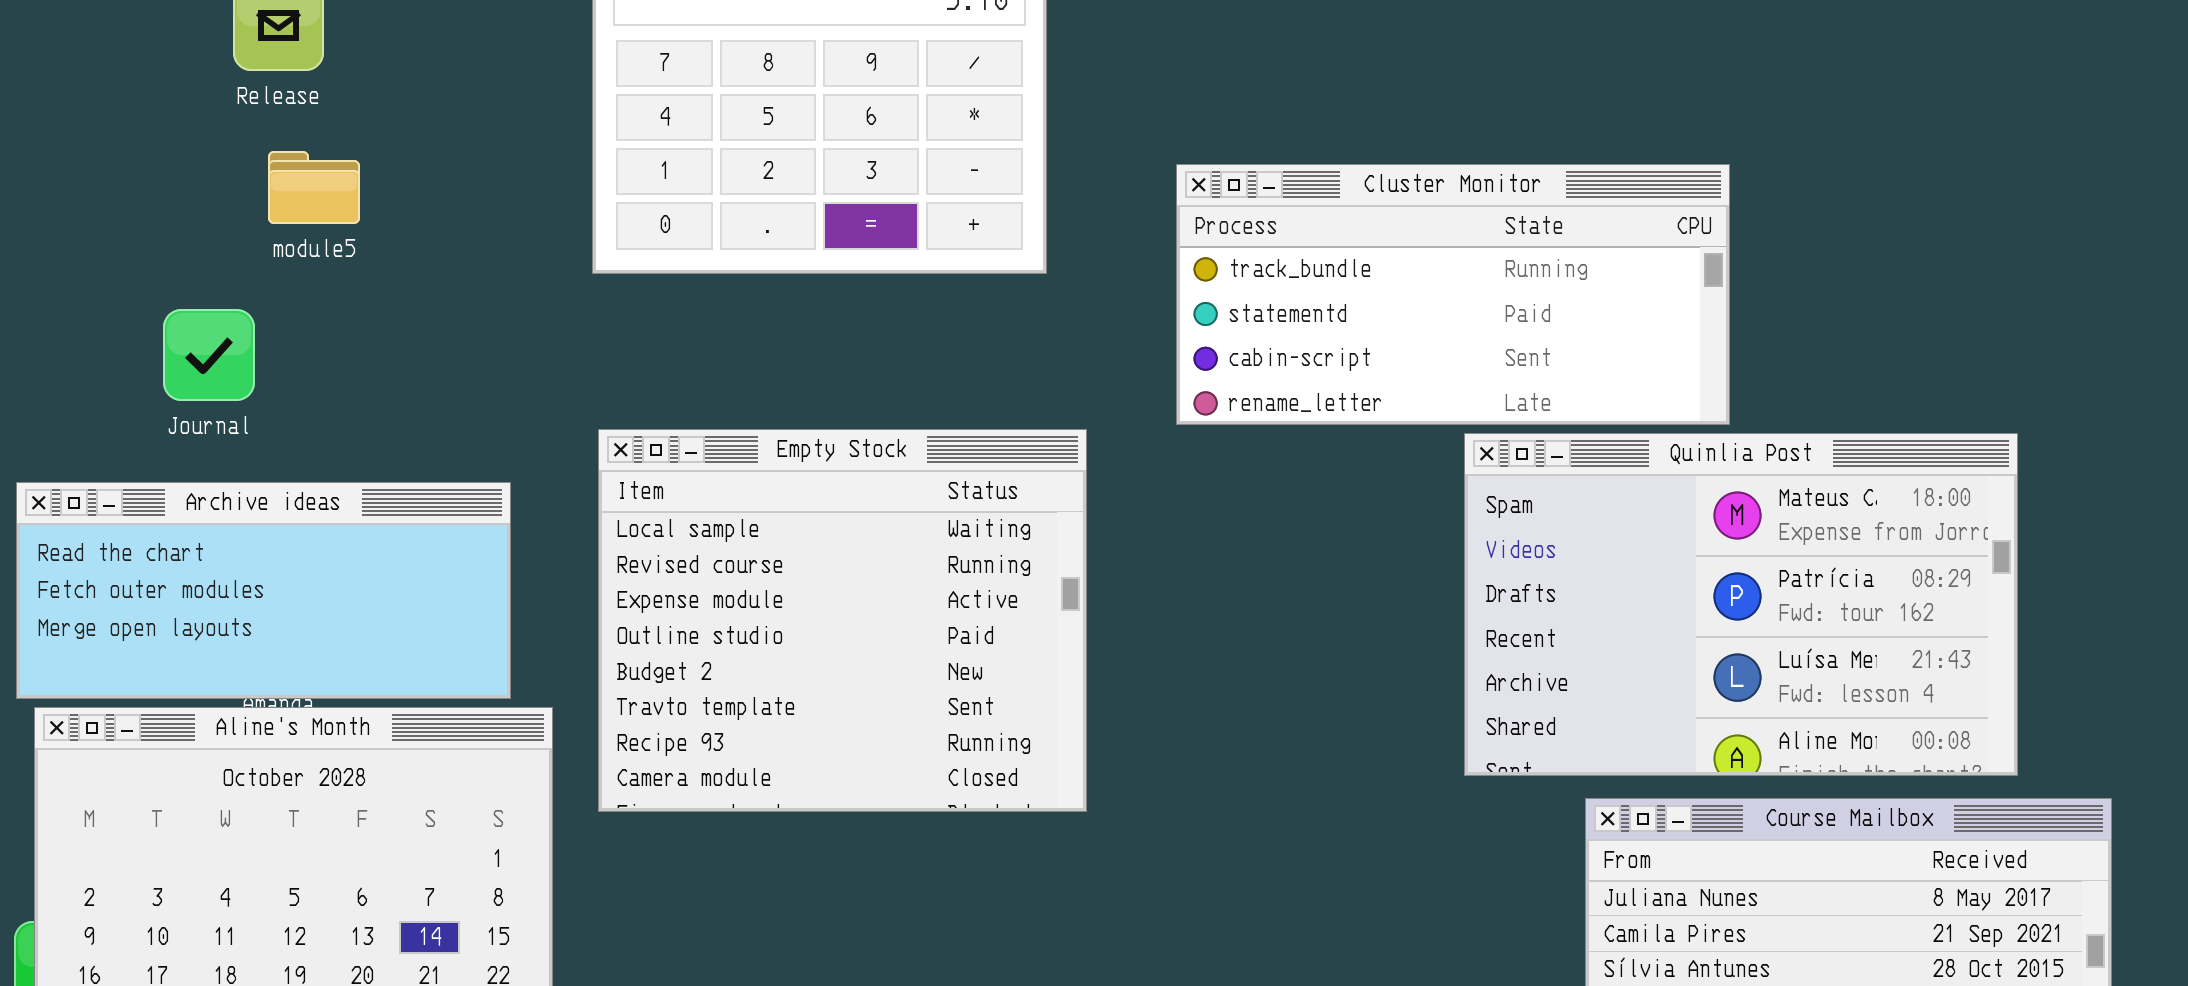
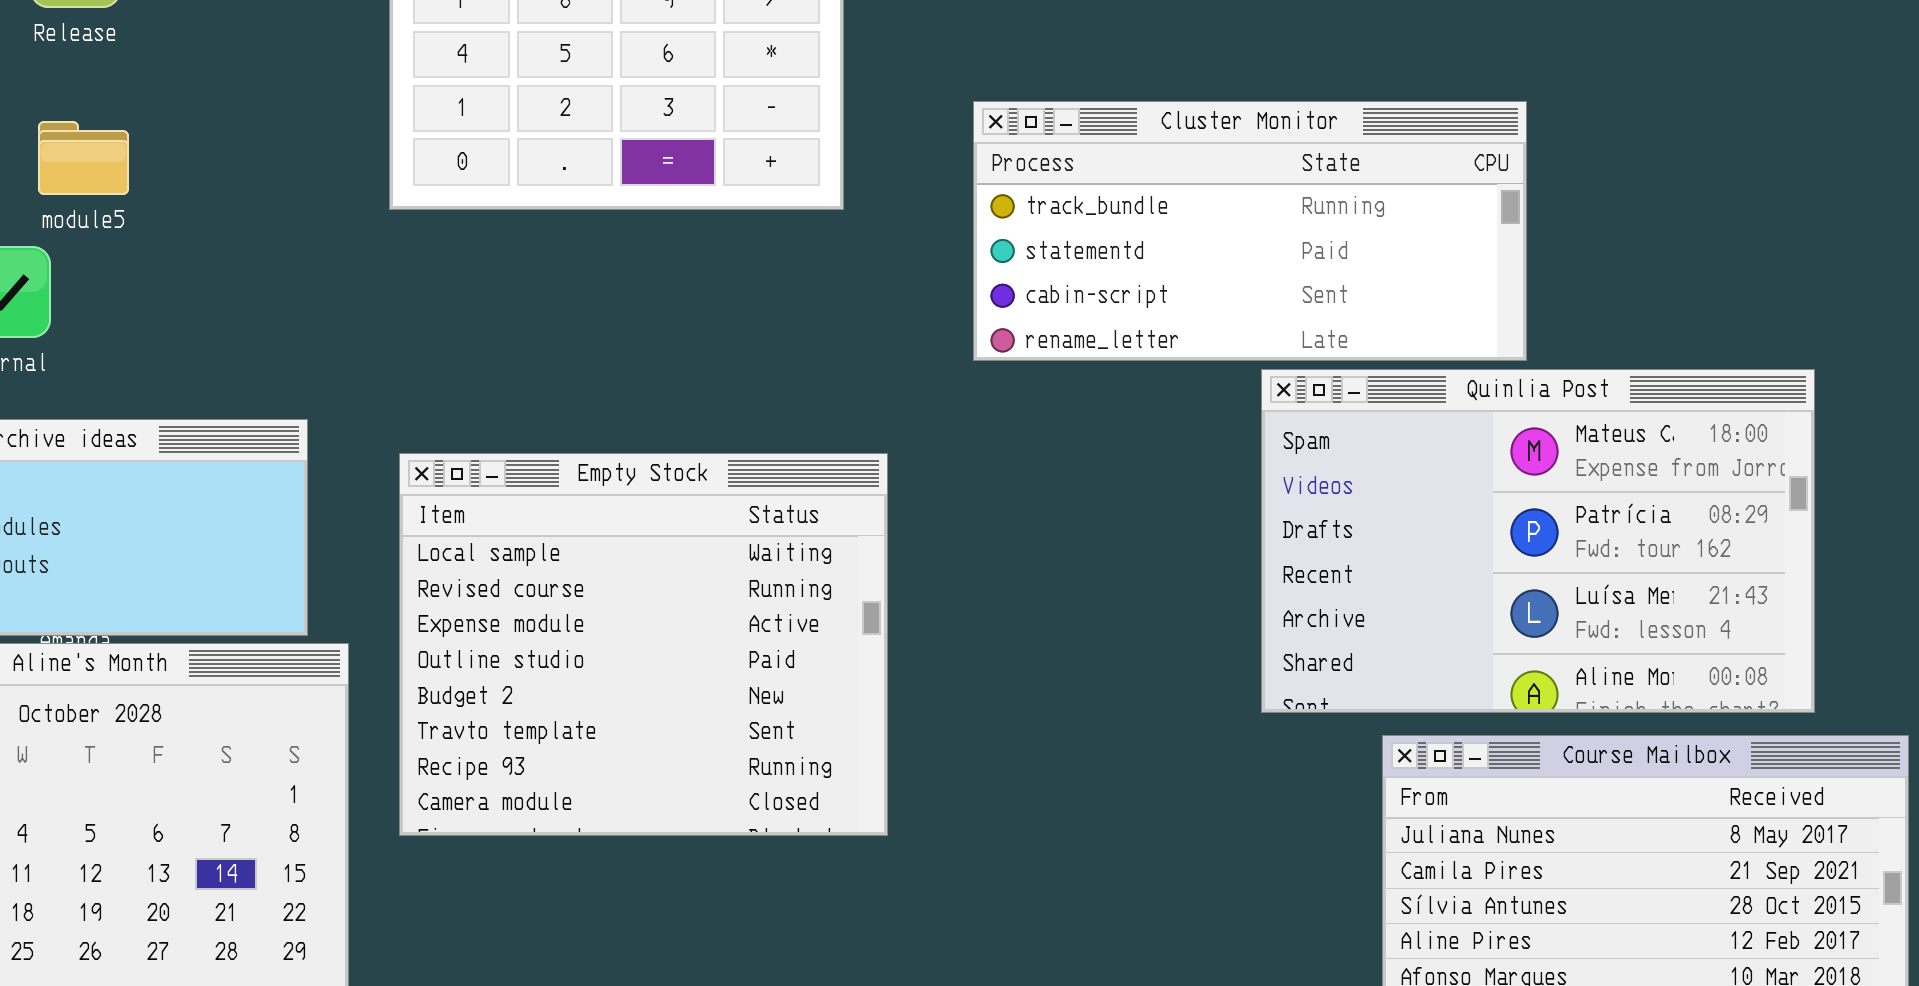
module5: [268,151,360,224] -> [38,121,129,195], moved
Empty Stock: [598,429,1087,812] -> [399,453,888,836], moved

